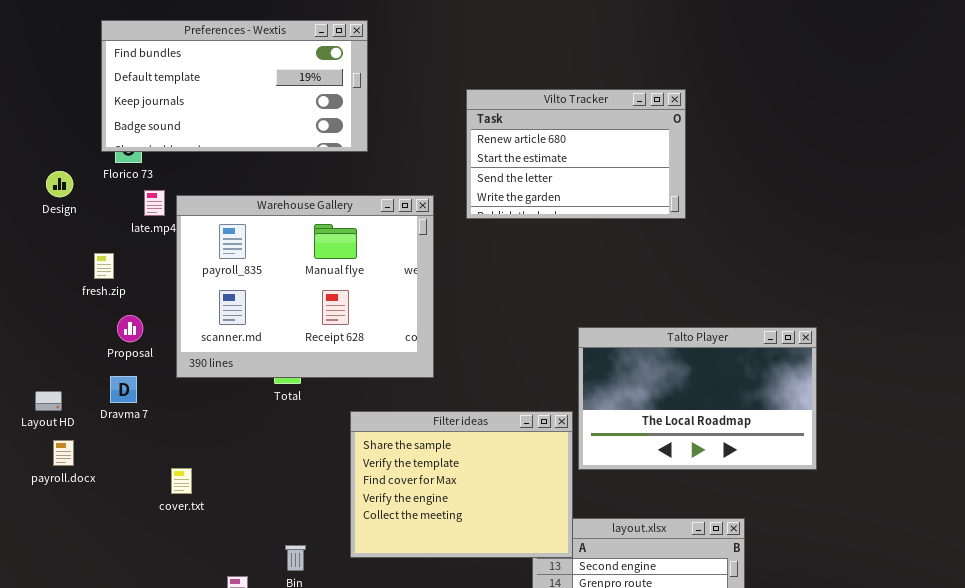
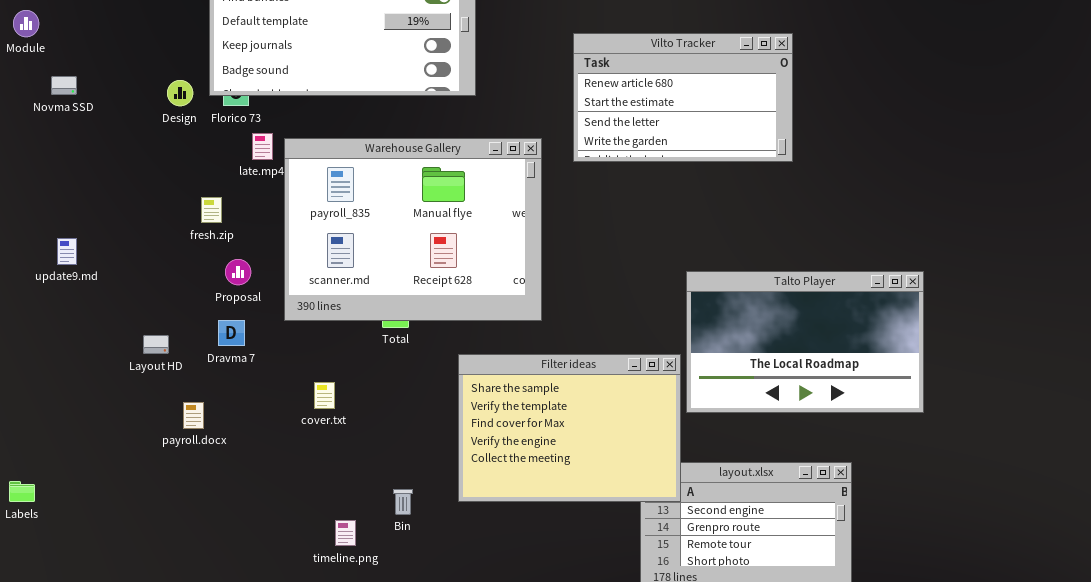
Design: [46,171,73,197] -> [167,80,193,106], moved
payroll.docx: [53,440,74,466] -> [183,402,204,429], moved
cover.txt: [171,468,192,494] -> [314,382,335,409], moved

